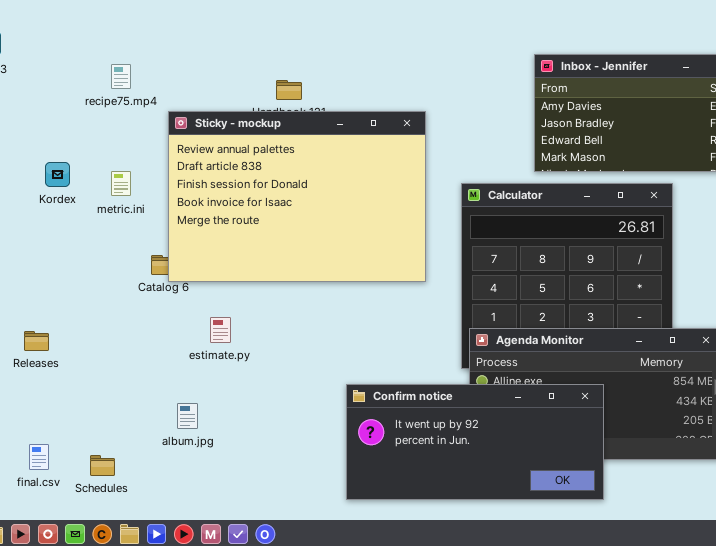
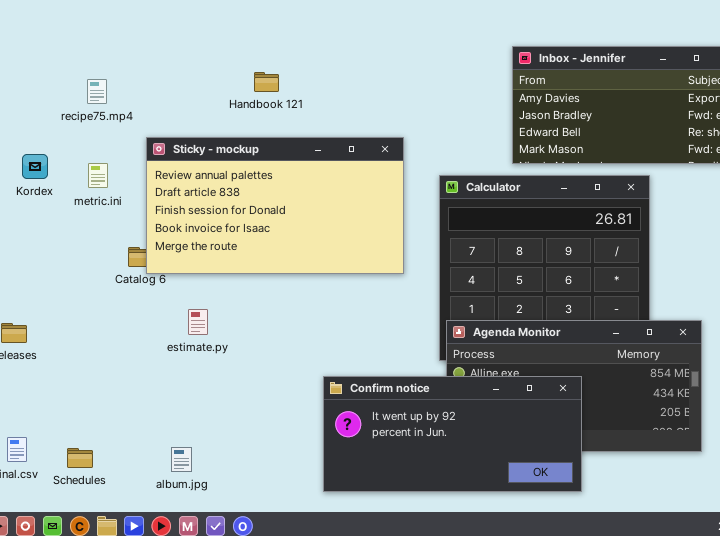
recipe75.mp4: [111,64,131,89] -> [87,79,107,104], moved
Sticky - mockup: [168,111,426,282] -> [146,137,404,274], resized
album.jpg: [177,403,198,429] -> [171,447,192,472], moved

